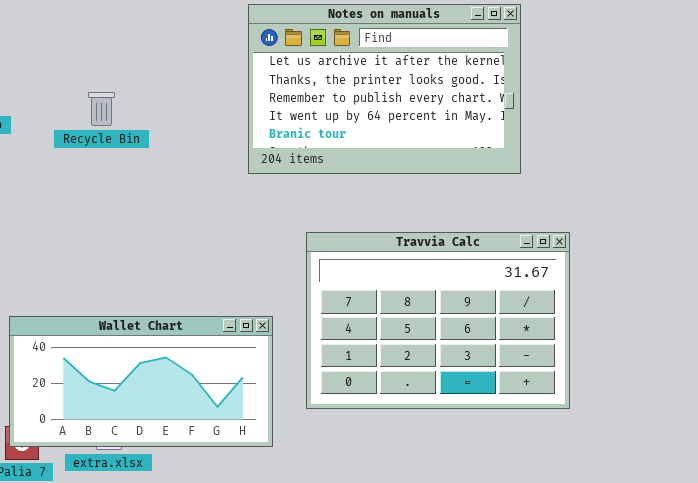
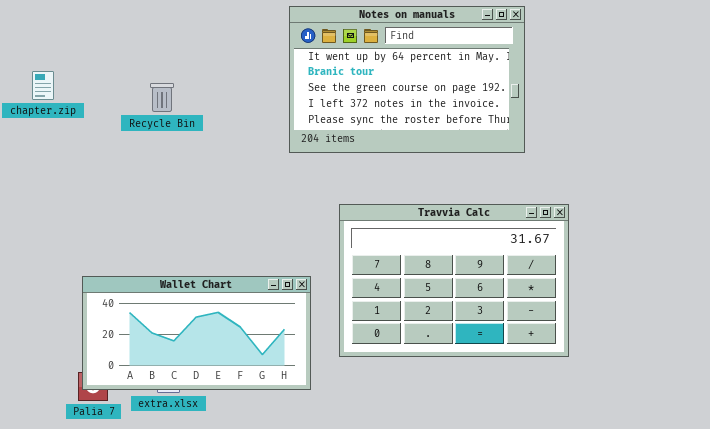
Notes on manuals: [248,4,521,174] -> [289,6,525,153], scrolled down 3 rows

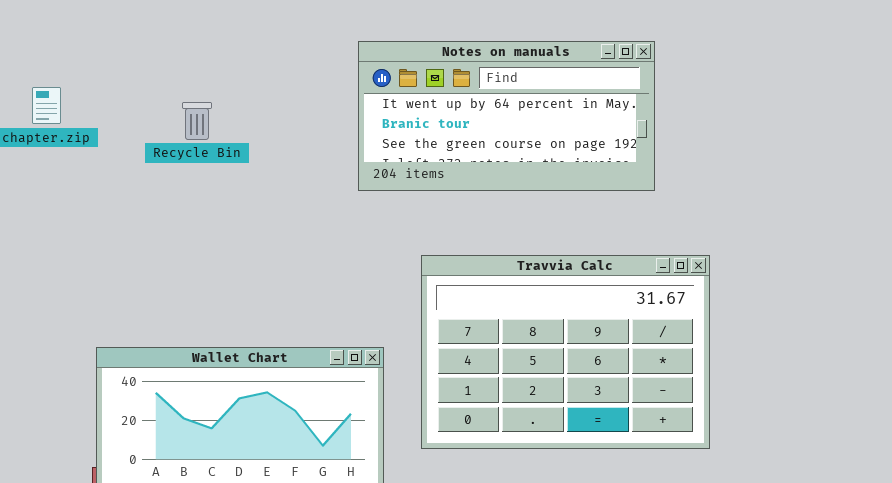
Notes on manuals: [289,6,525,153] -> [358,41,655,191], resized

